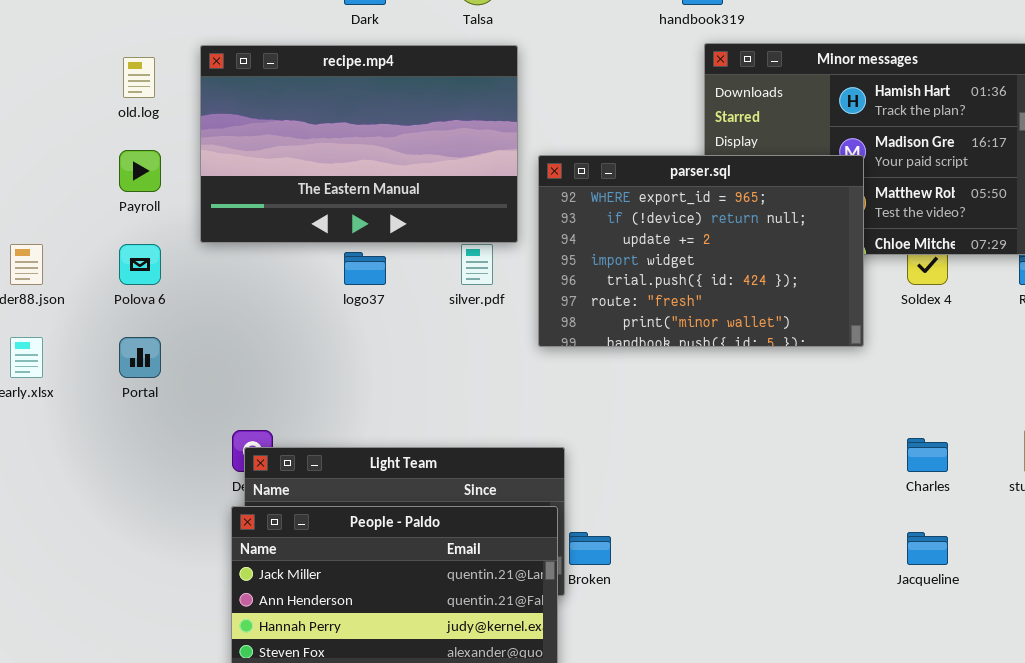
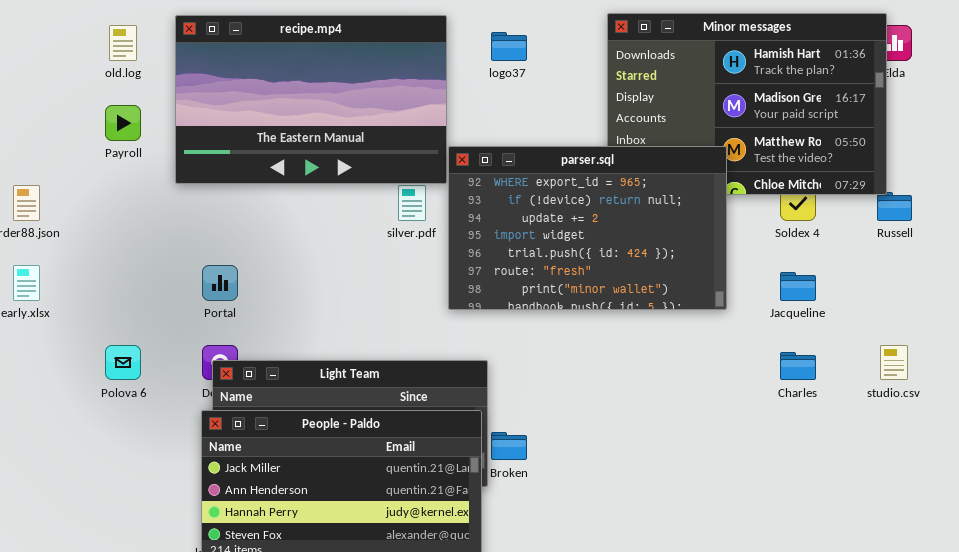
parser.sql: [538,155,864,347] -> [448,146,727,310], moved
Polova 6: [119,244,161,285] -> [105,345,141,380], moved
logo37: [344,252,386,285] -> [491,32,527,61], moved
Portal: [119,337,161,378] -> [202,265,238,301], moved
Jacqueline: [907,532,948,565] -> [780,272,816,301], moved

